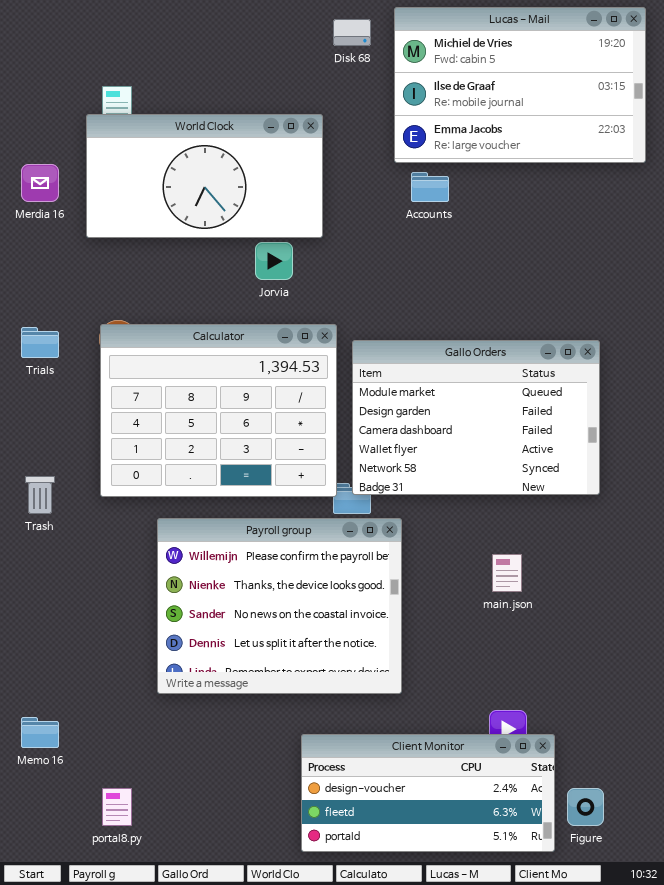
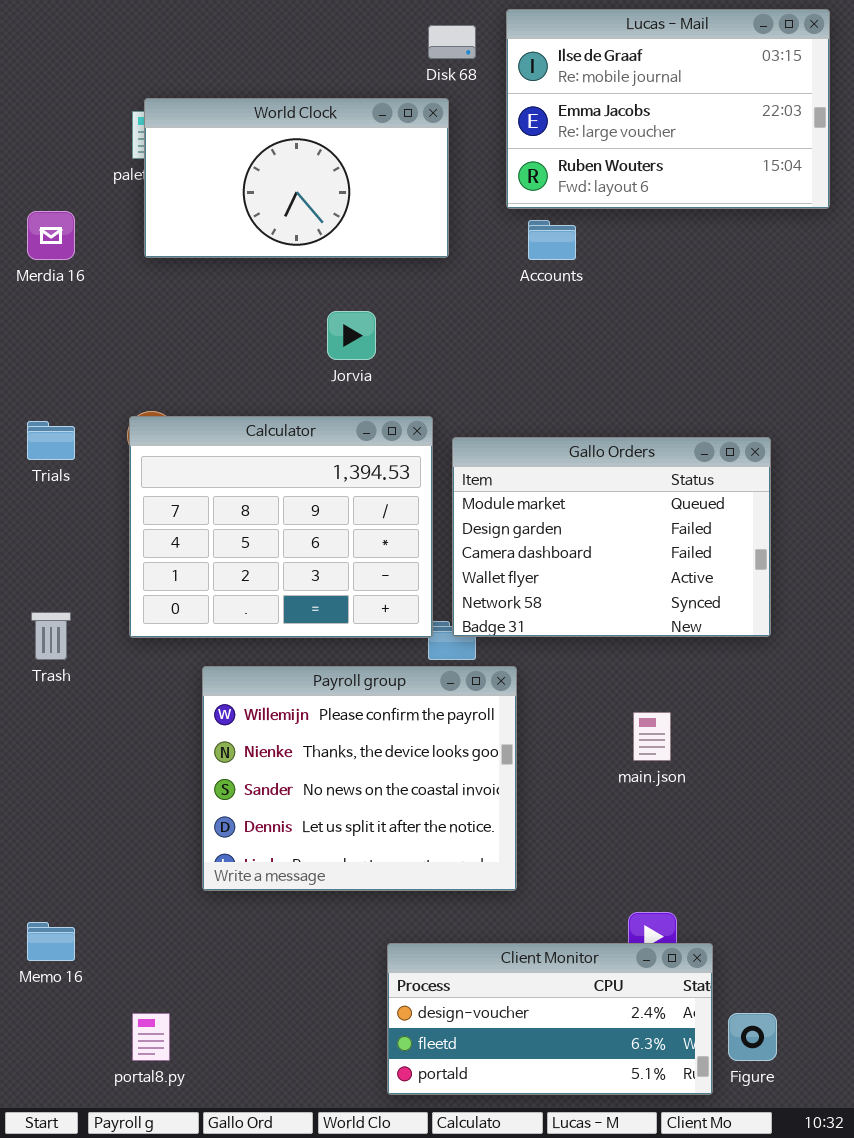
Lucas - Mail: [394,7,646,163] -> [506,9,830,209], scrolled down 1 row
World Clock: [86,114,323,238] -> [144,98,449,258], moved

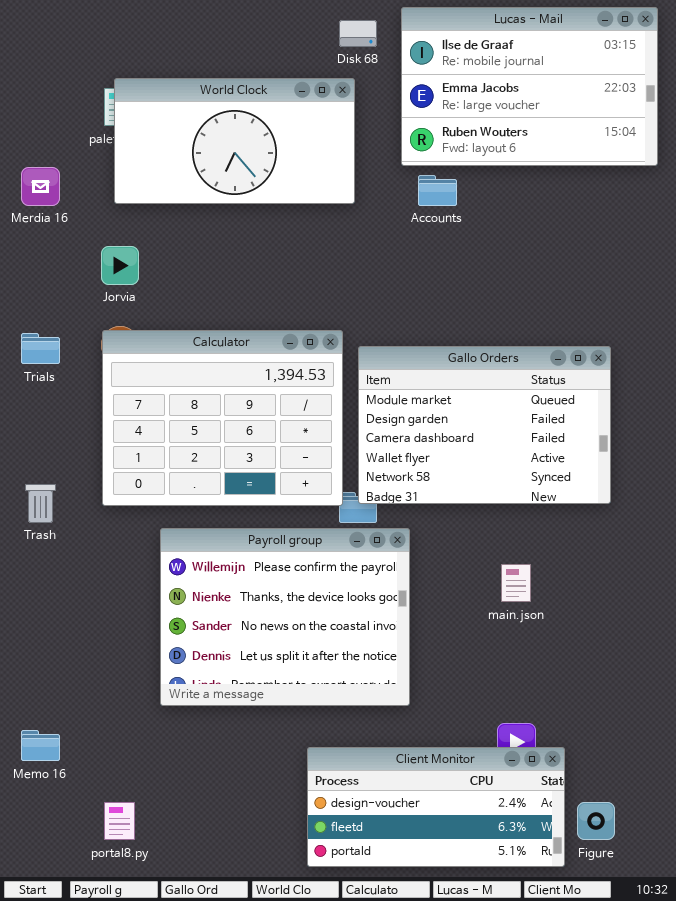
Jorvia: [327,311,376,360] -> [101,246,139,285], moved

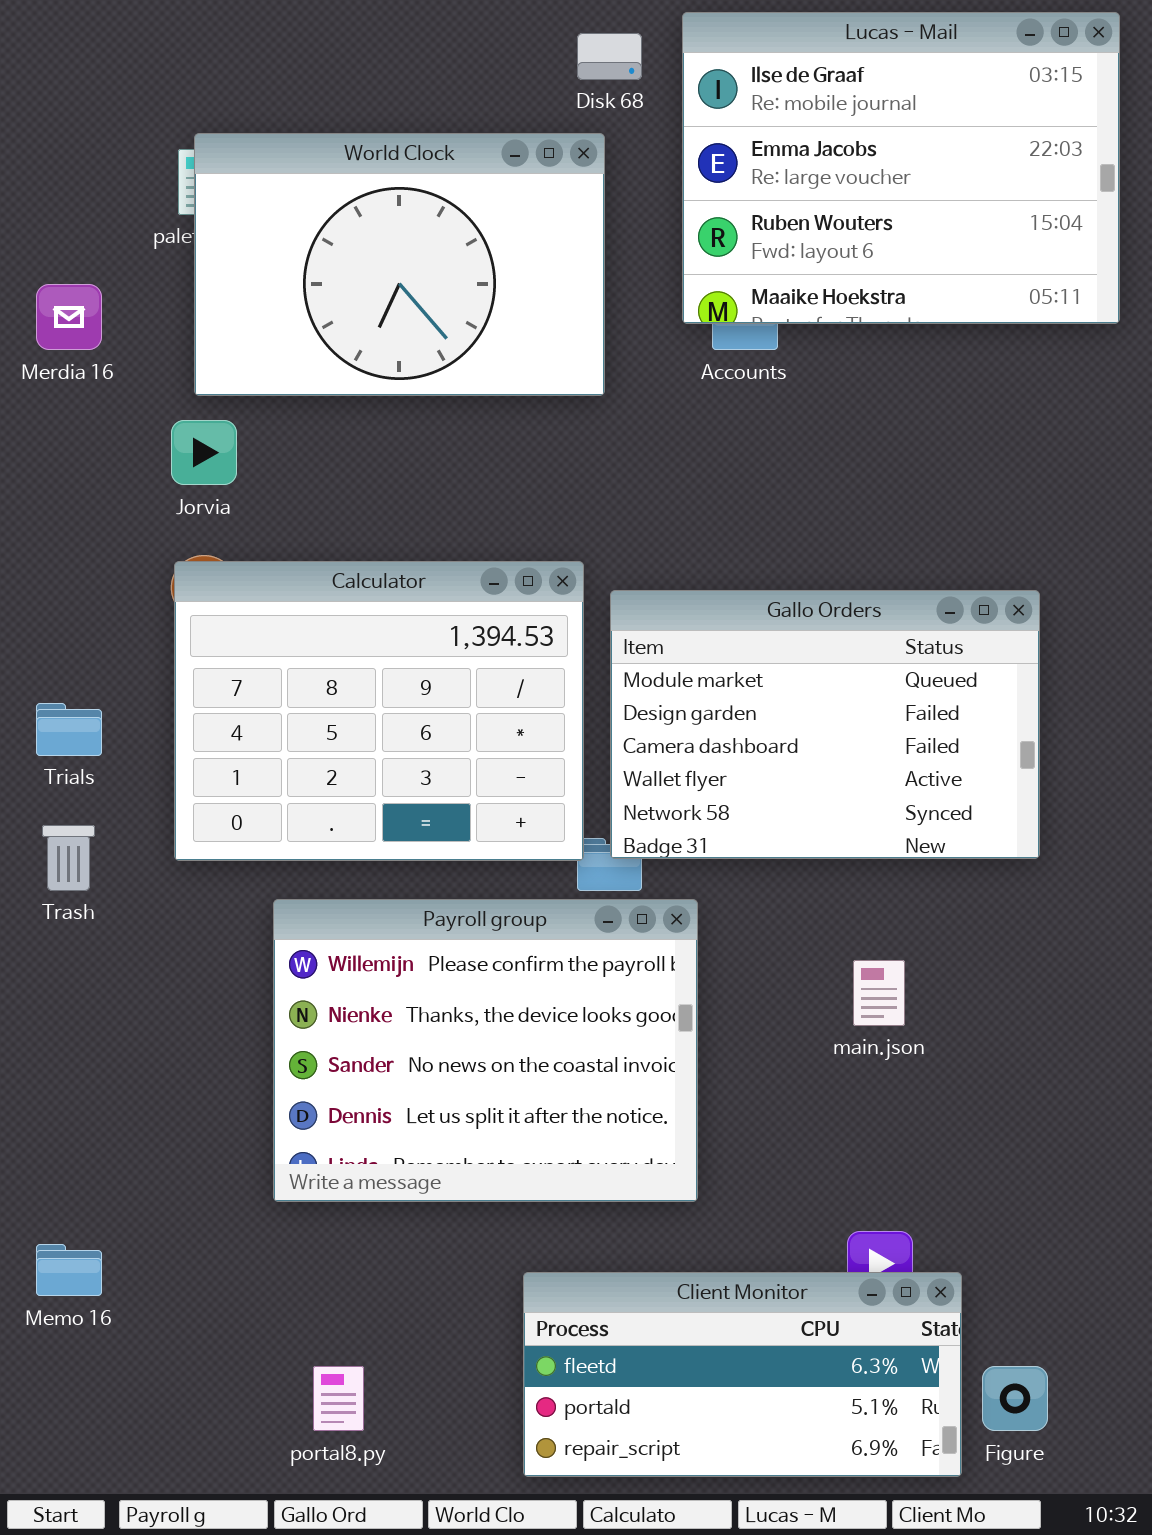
Lucas - Mail: [401,7,658,166] -> [682,12,1120,324], resized
World Clock: [114,78,355,204] -> [194,133,605,396], resized
Trials: [21,333,60,364] -> [36,703,102,756], moved
Client Monitor: [307,747,565,867] -> [523,1272,962,1477], scrolled down 1 row
portal8.py: [104,802,135,840] -> [313,1366,364,1431], moved

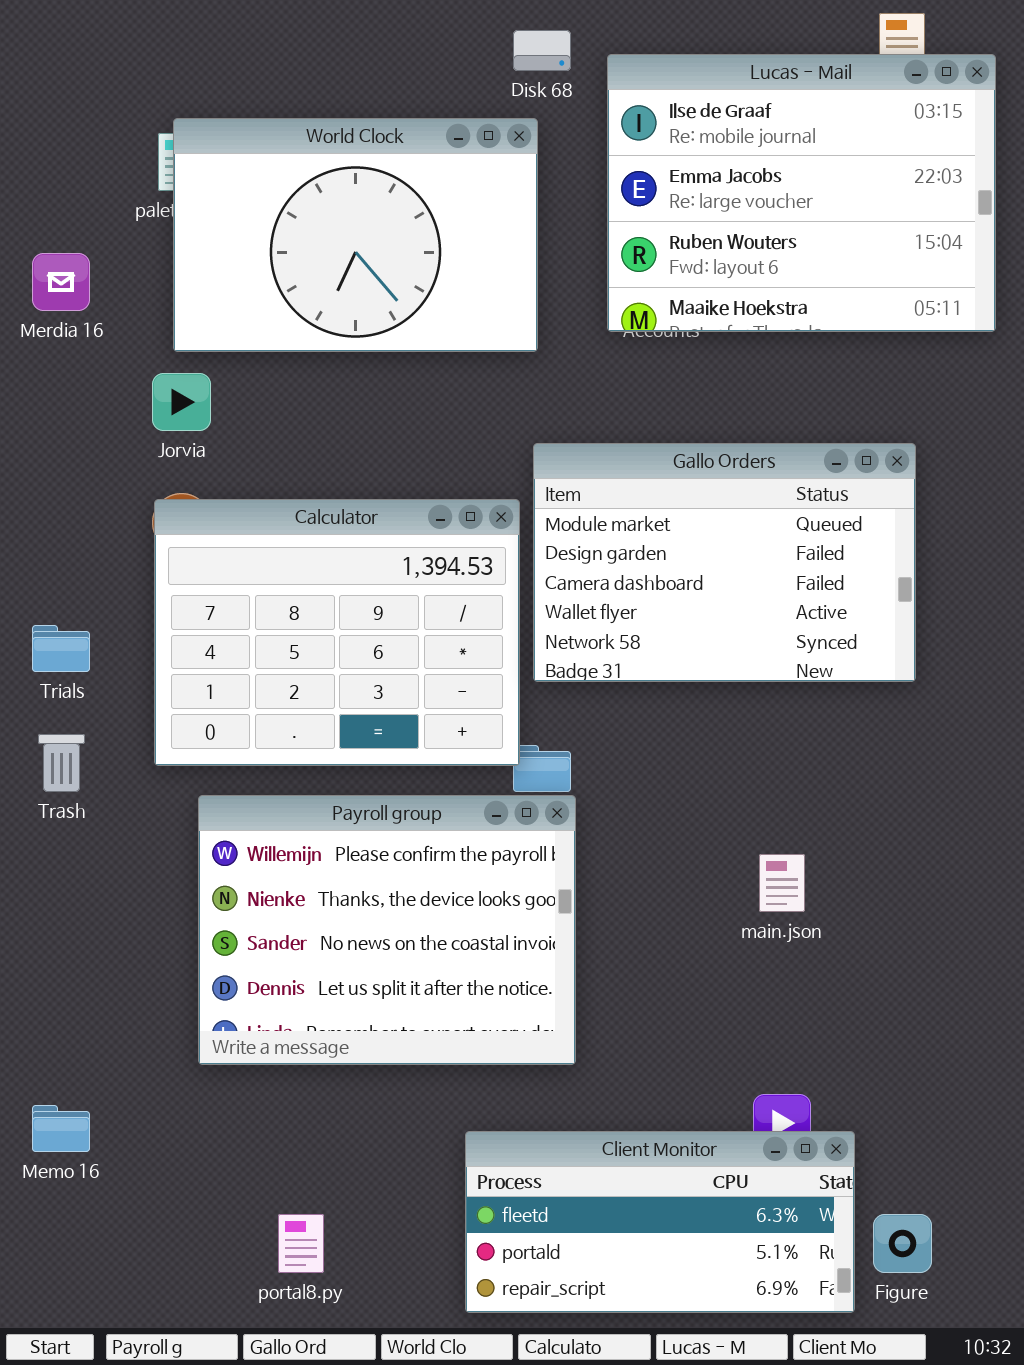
Lucas - Mail: [682,12,1120,324] -> [607,54,996,332], moved
Gallo Orders: [610,590,1040,859] -> [533,443,916,682], moved
Payroll group: [273,899,698,1202] -> [198,795,576,1065], moved

